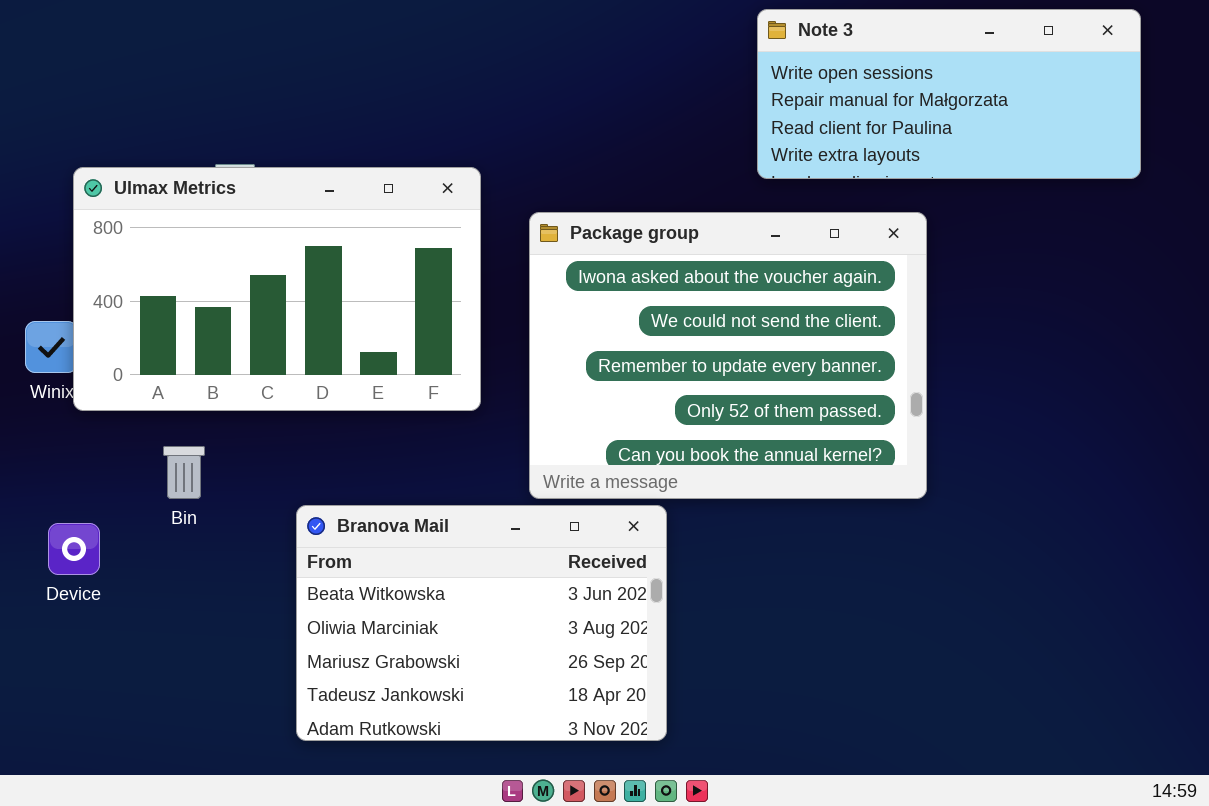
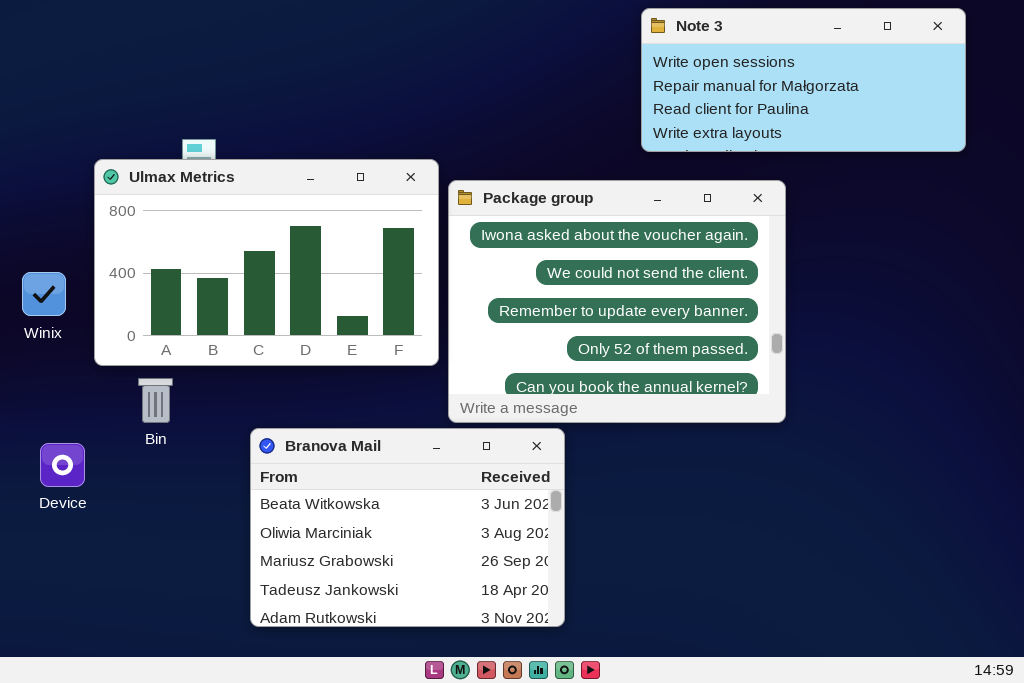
Ulmax Metrics: [73,167,481,411] -> [94,159,439,366], moved

